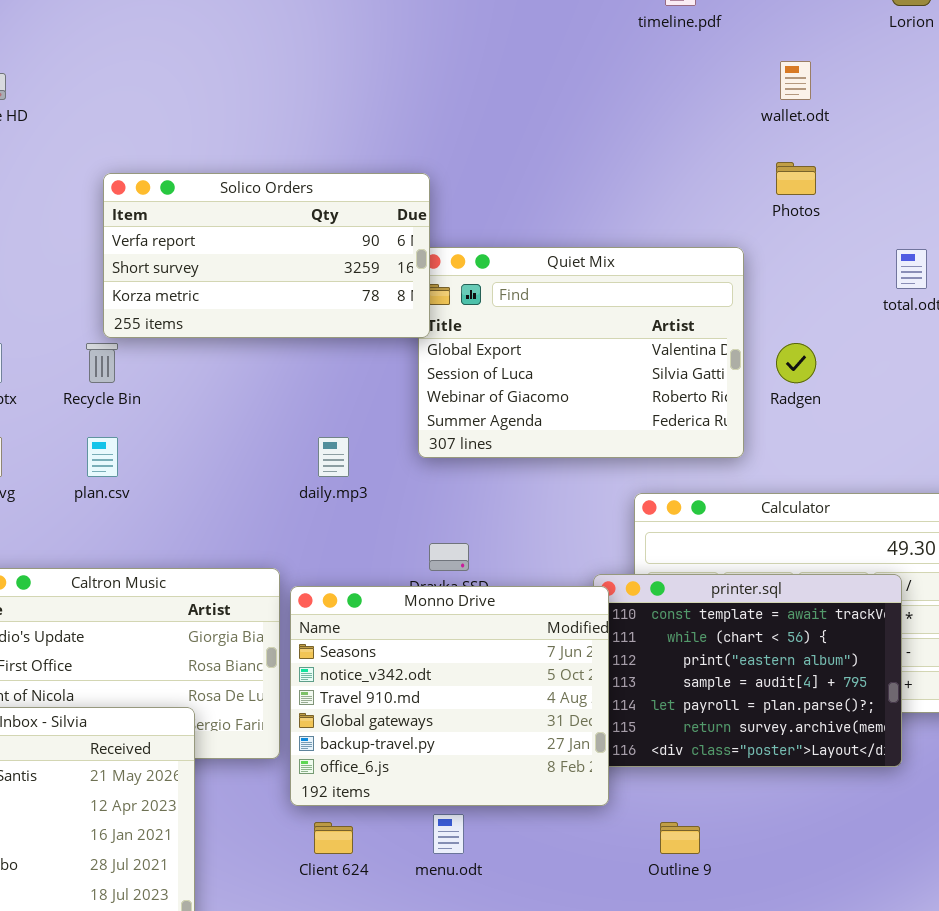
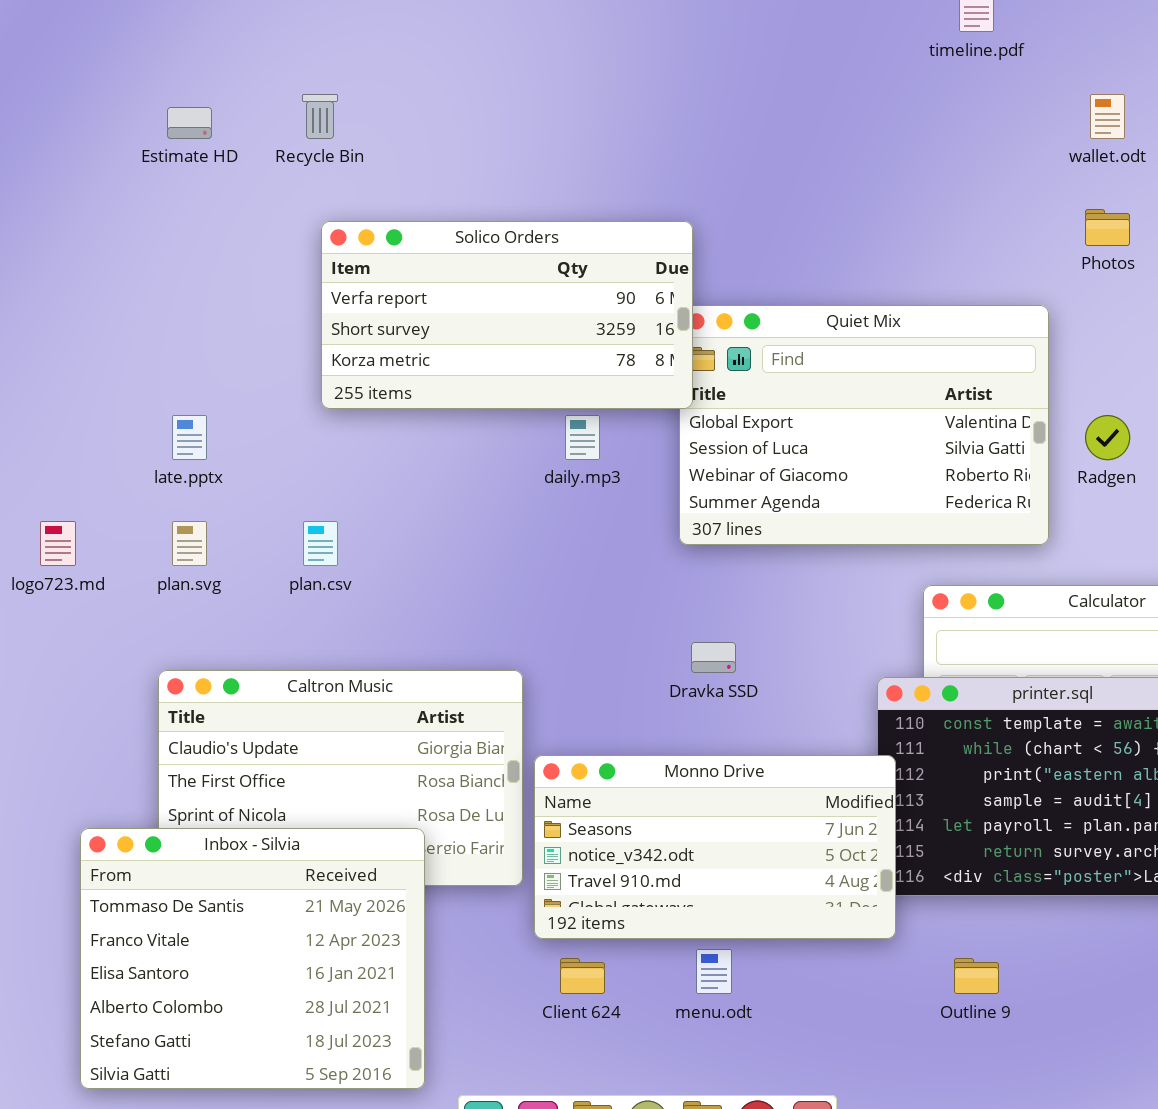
Recycle Bin: [86,343,118,383] -> [302,94,338,139], moved
daily.mp3: [318,437,349,477] -> [565,415,600,460], moved
Monno Drive: [290,586,609,806] -> [534,755,896,939], resized

